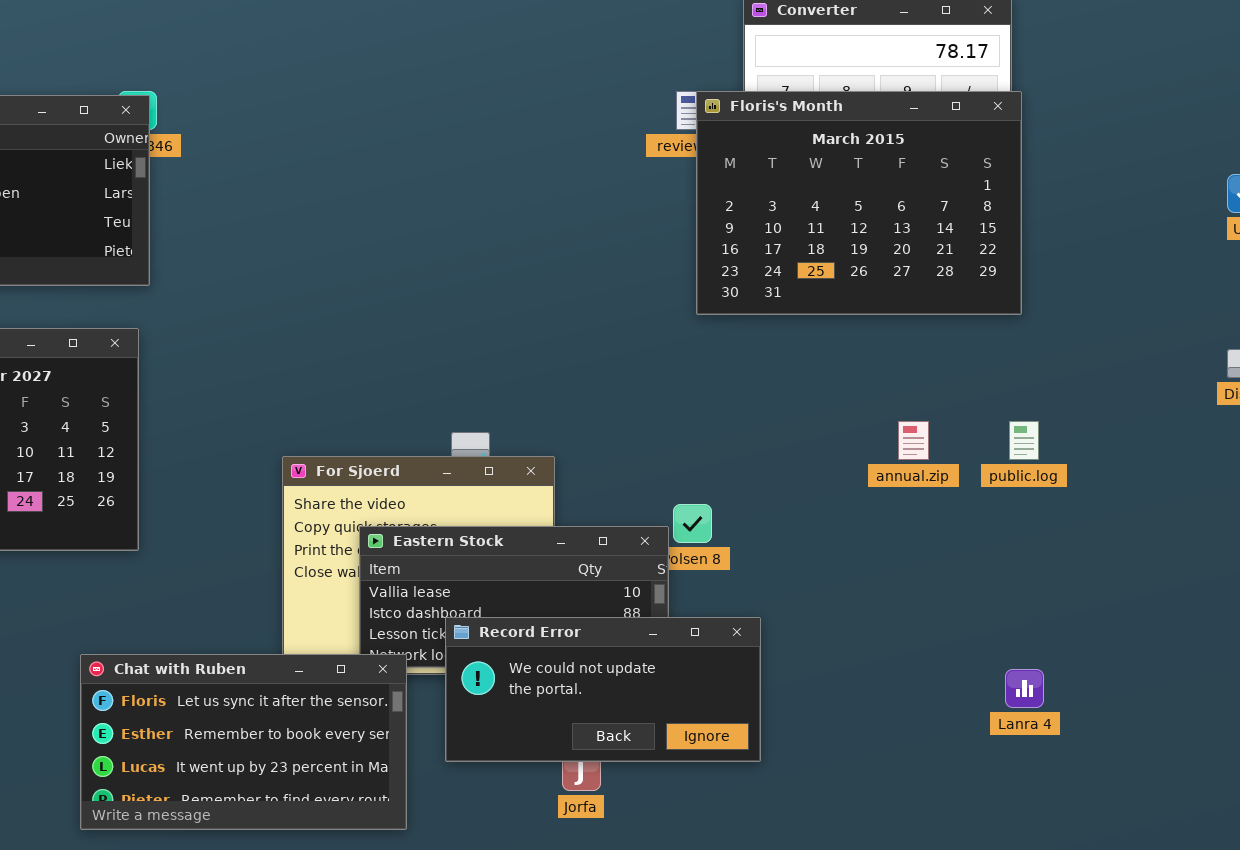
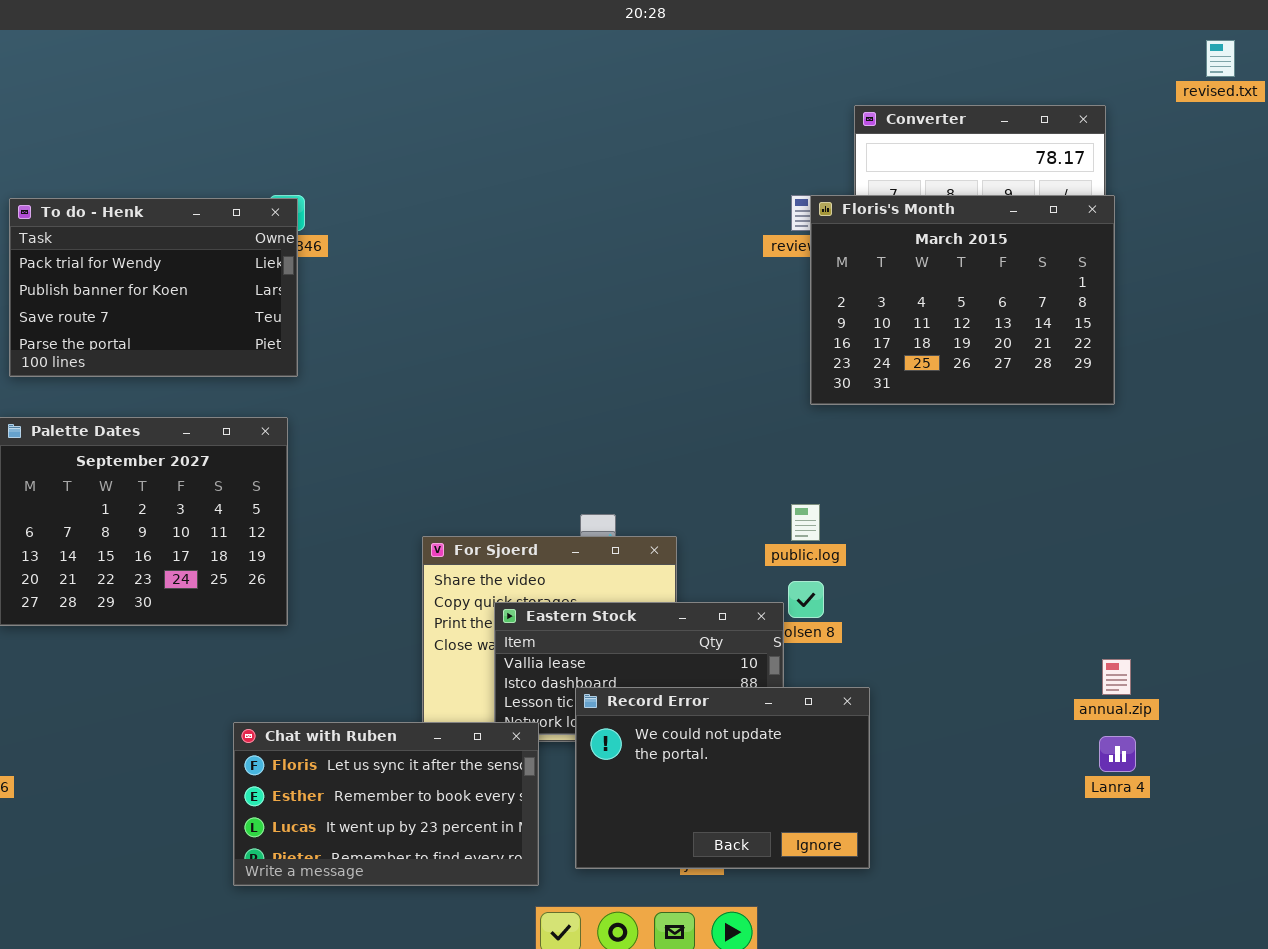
annual.zip: [898,421,929,460] -> [1102,659,1131,695], moved
public.log: [1009,421,1039,460] -> [791,504,820,541], moved
Record Error: [445,617,761,762] -> [575,687,870,869], resized

